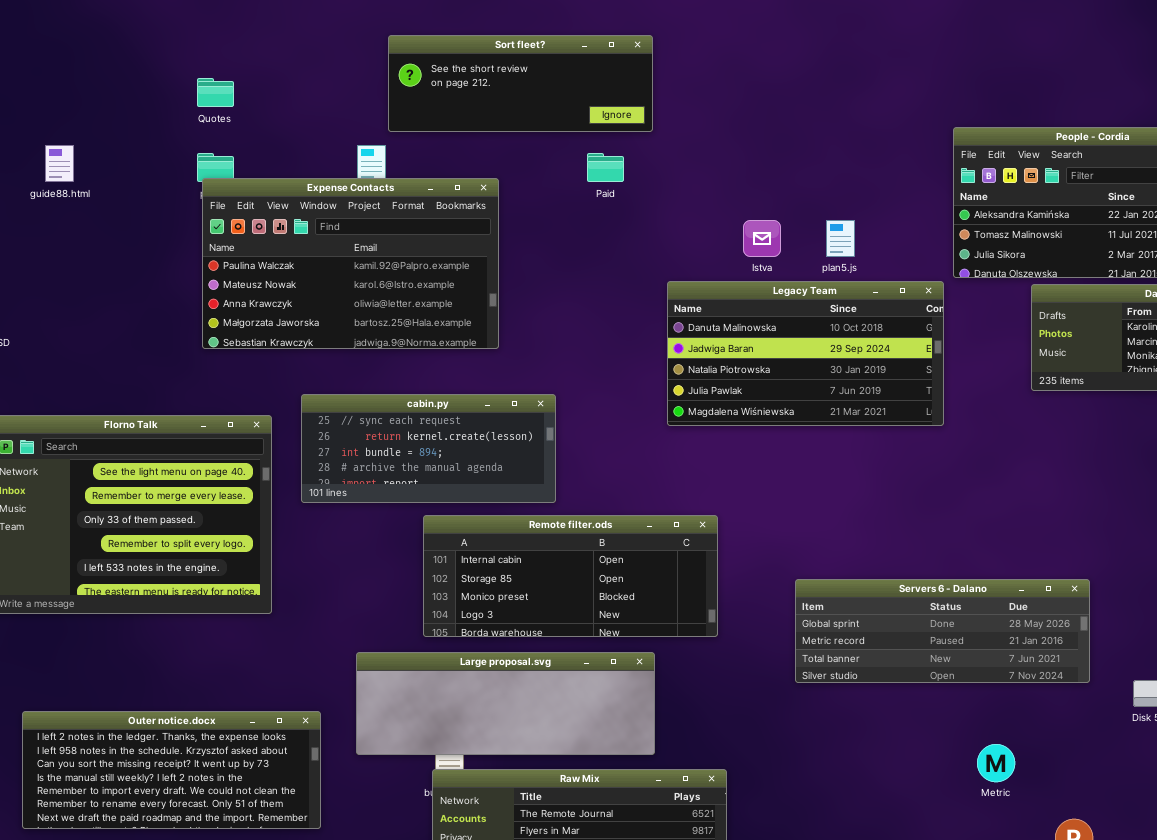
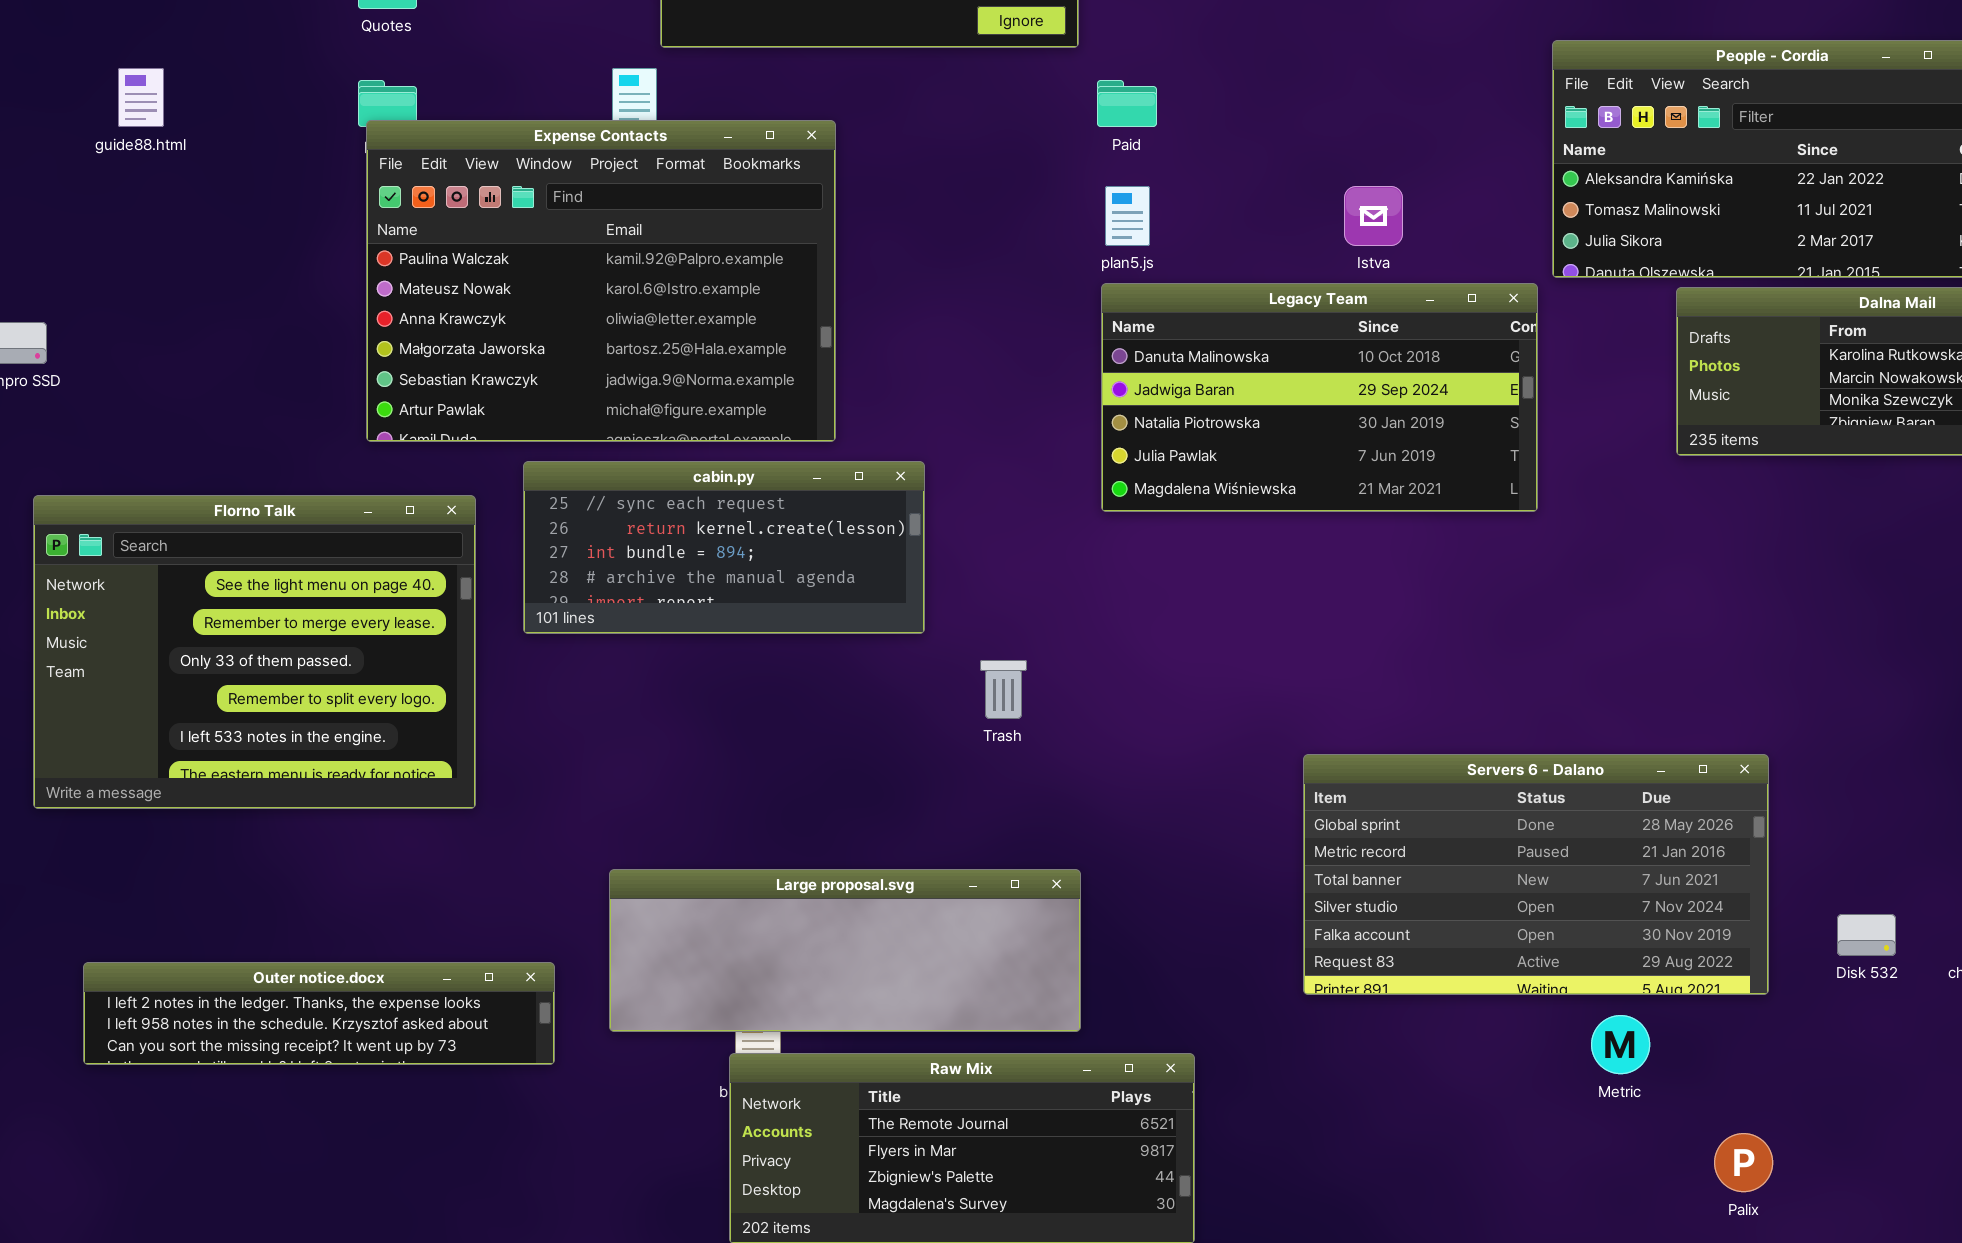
Paid: [587,153,624,182] -> [1097,80,1157,127], moved
Expense Contacts: [202,178,499,349] -> [366,120,836,442], resized
Istva: [743,220,781,257] -> [1344,186,1403,246], moved
plan5.js: [826,220,855,257] -> [1105,186,1150,246], moved
Remote filter.ods: [423,515,718,637] -> none, closed
Servers 6 - Dalano: [795,579,1090,683] -> [1303,754,1769,995], resized
Outer notice.docx: [22,711,321,829] -> [83,962,555,1065], resized

